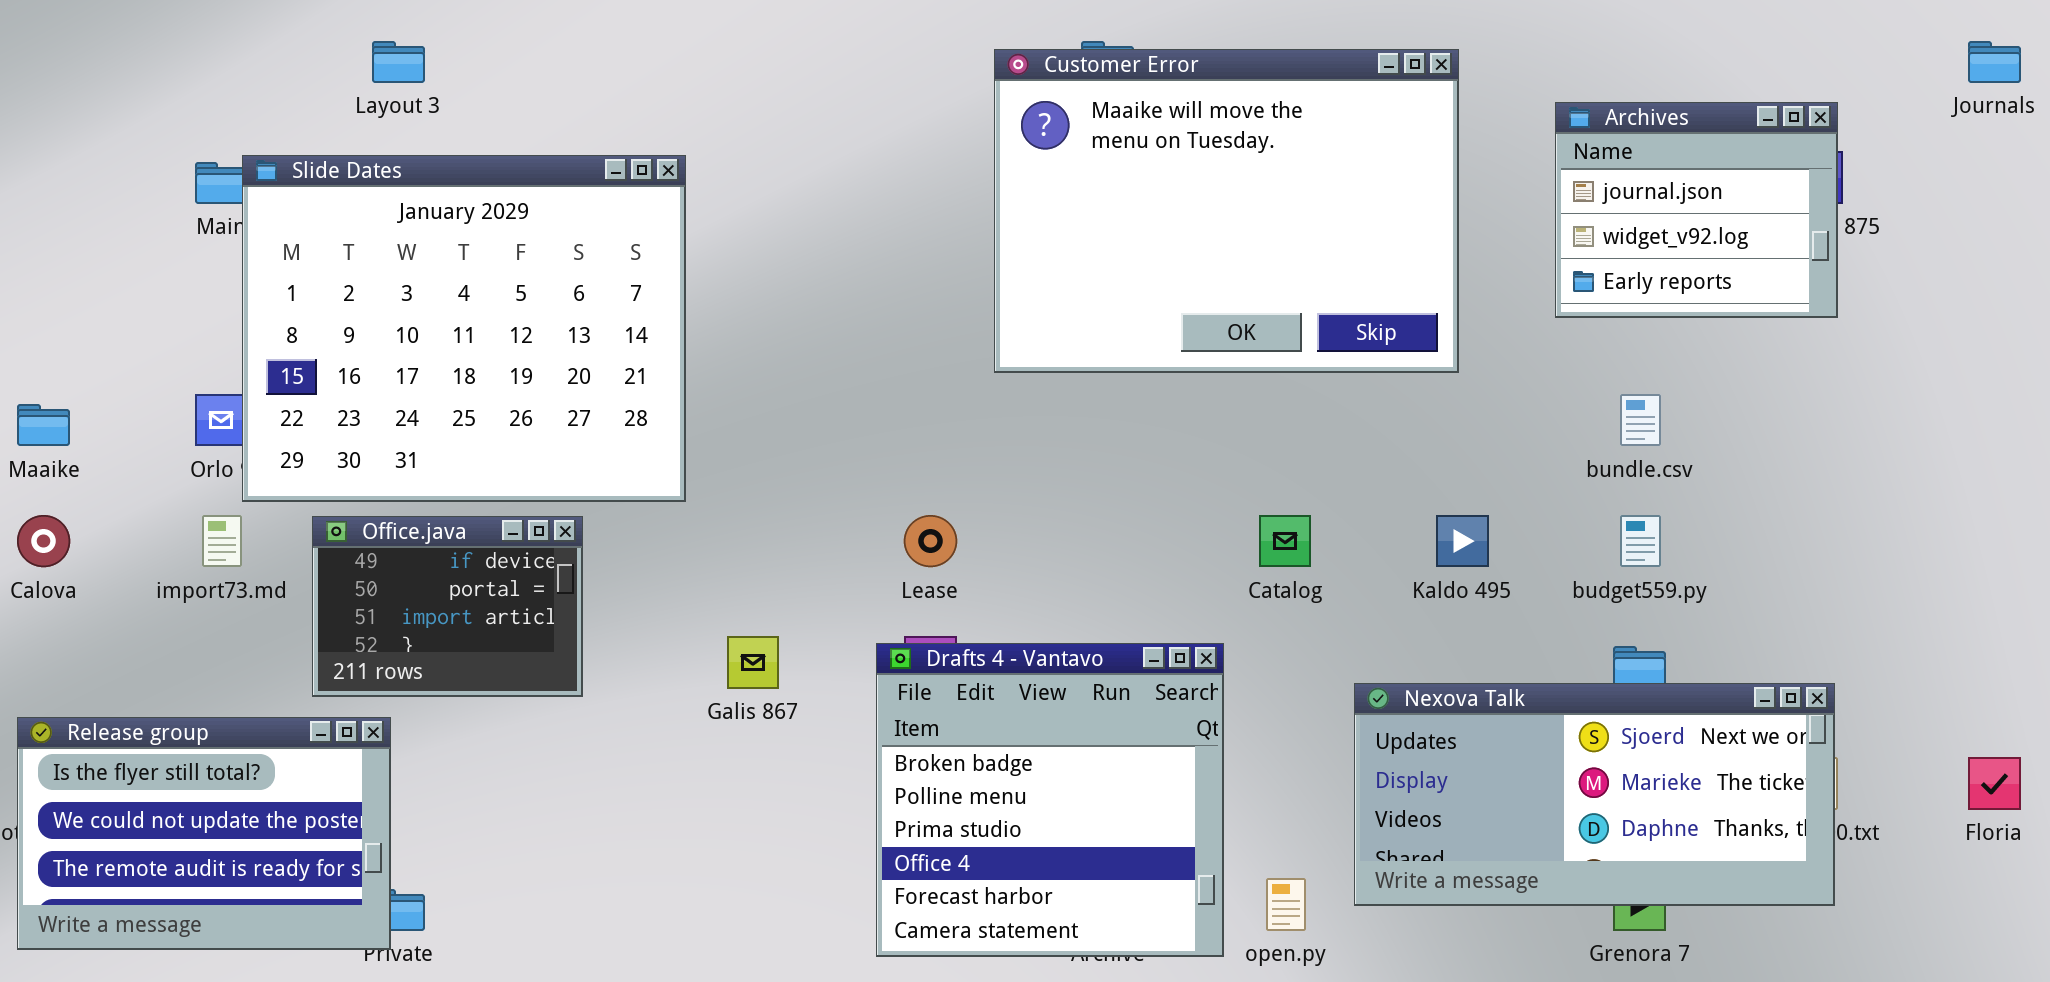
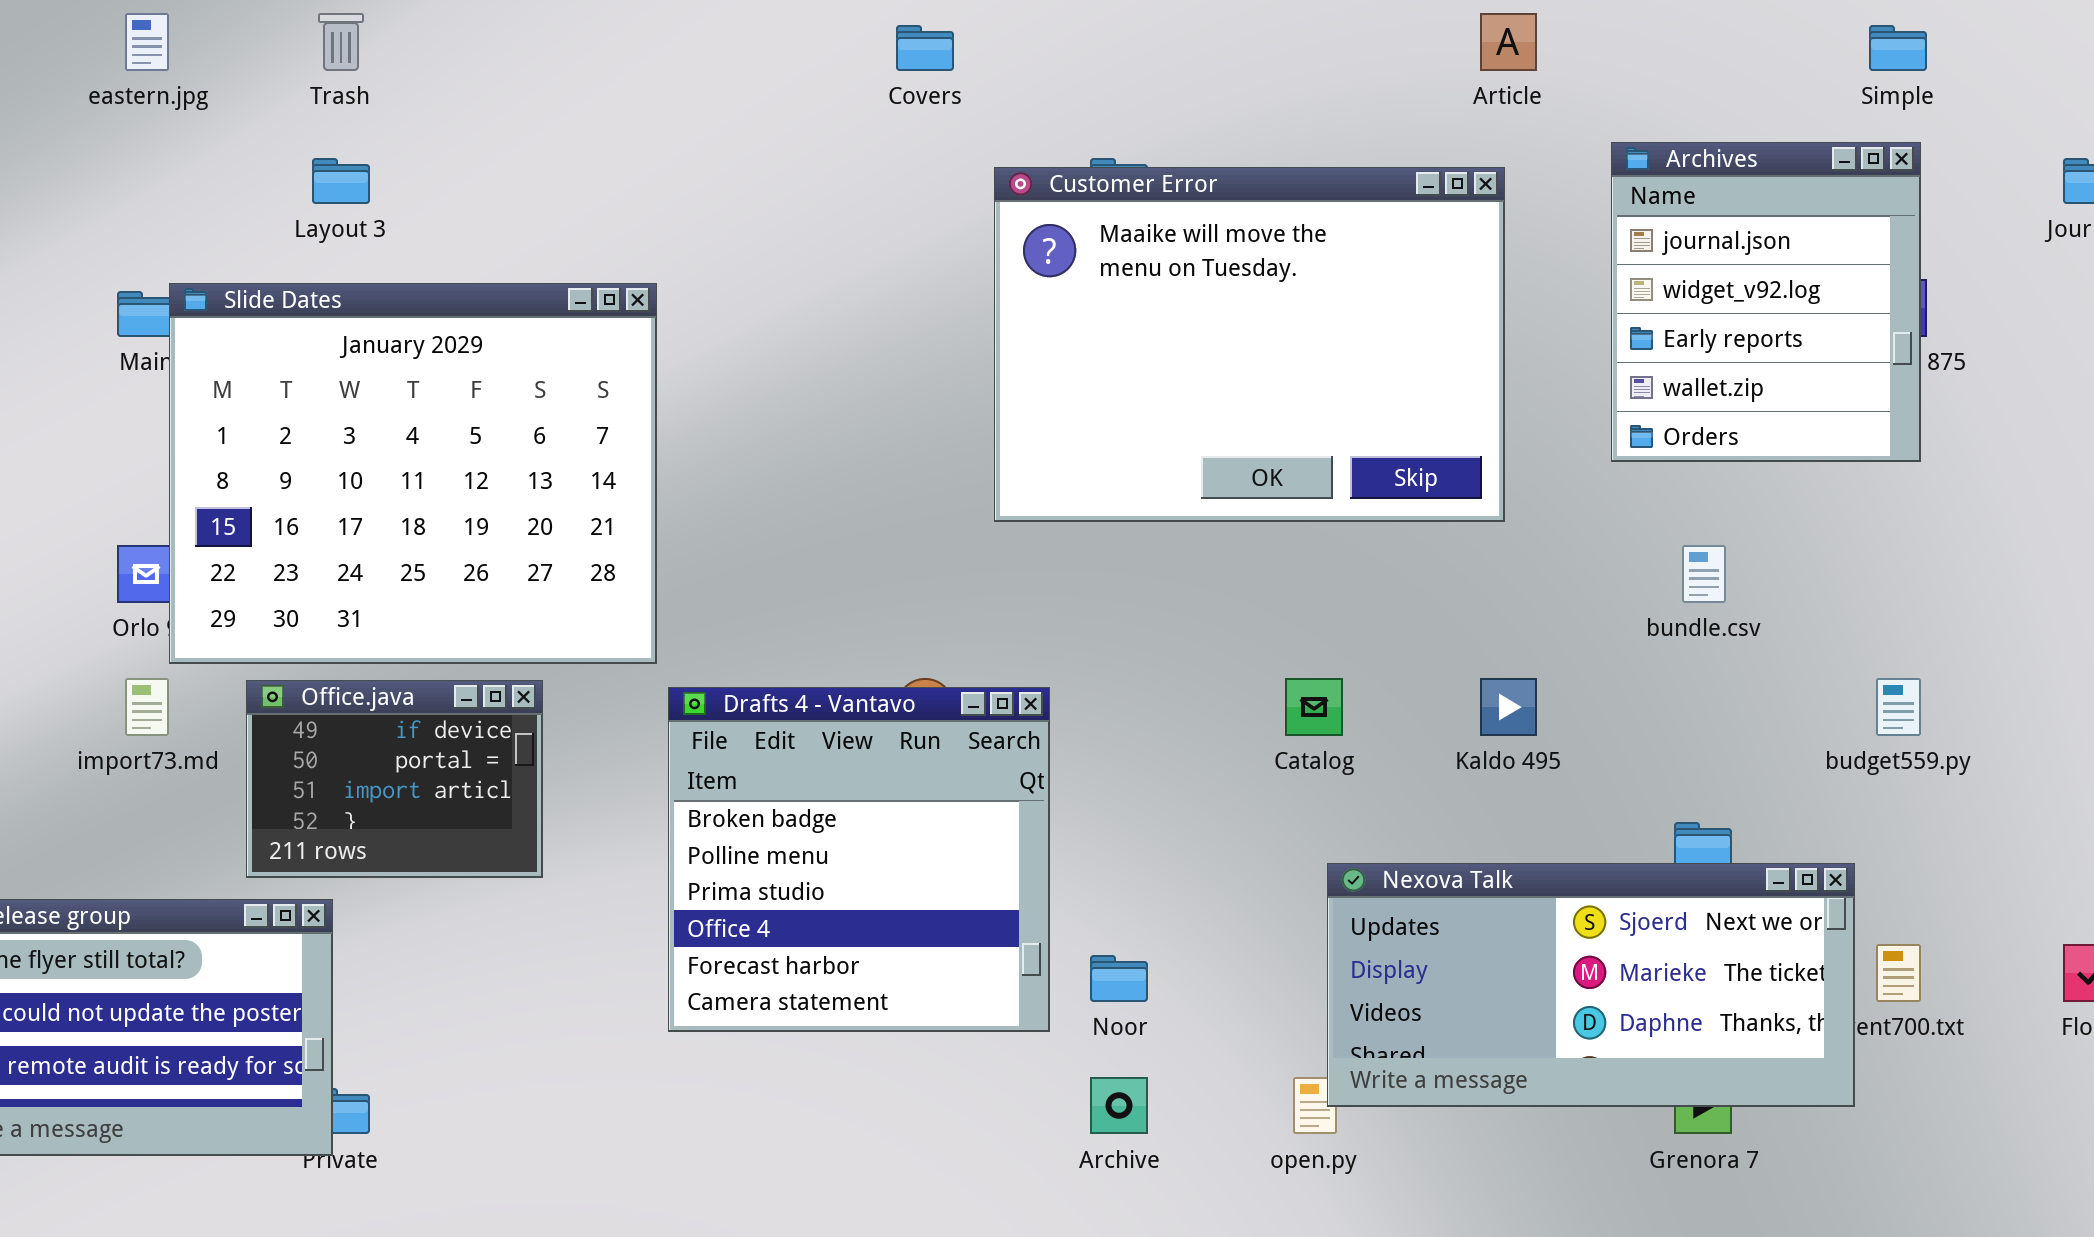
Archives: [1555,102,1838,318] -> [1611,142,1921,462], resized
budget559.py: [1620,515,1661,567] -> [1876,678,1921,736], moved
Drafts 4 - Vantavo: [876,643,1224,957] -> [668,687,1050,1032], moved
Nexova Talk: [1354,683,1835,906] -> [1327,863,1855,1107], moved

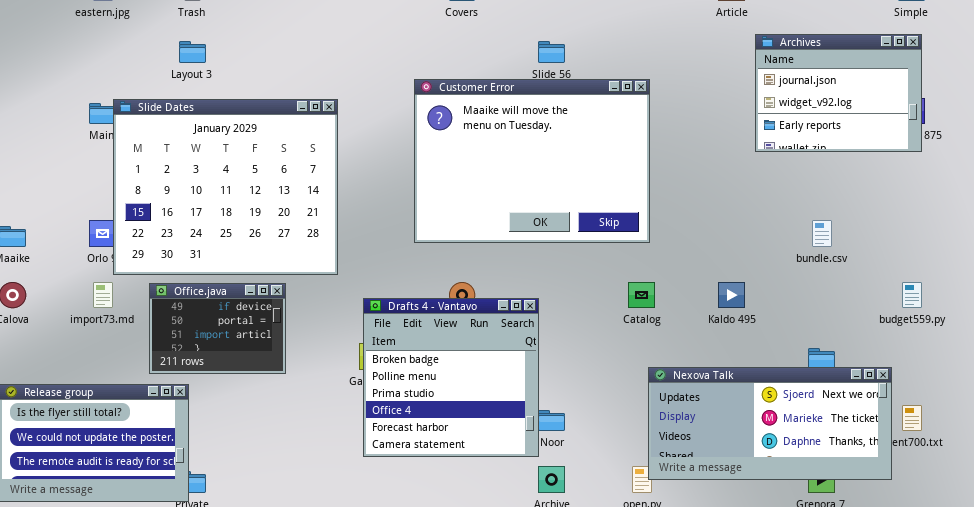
Archives: [1611,142,1921,462] -> [755,34,922,152], resized
Customer Error: [994,167,1505,522] -> [414,79,650,243], moved
Drafts 4 - Vantavo: [668,687,1050,1032] -> [363,298,539,457], moved

